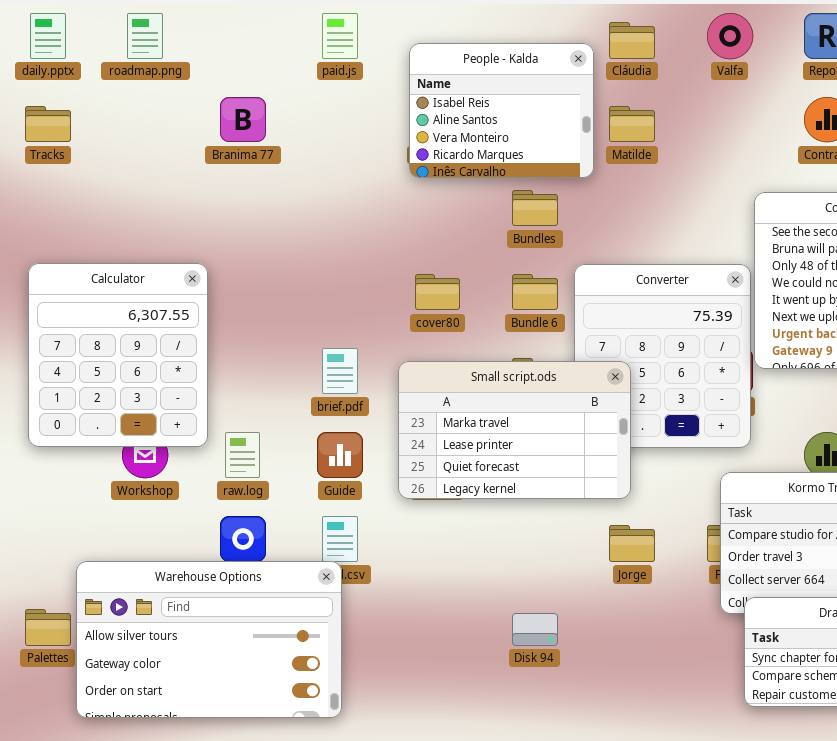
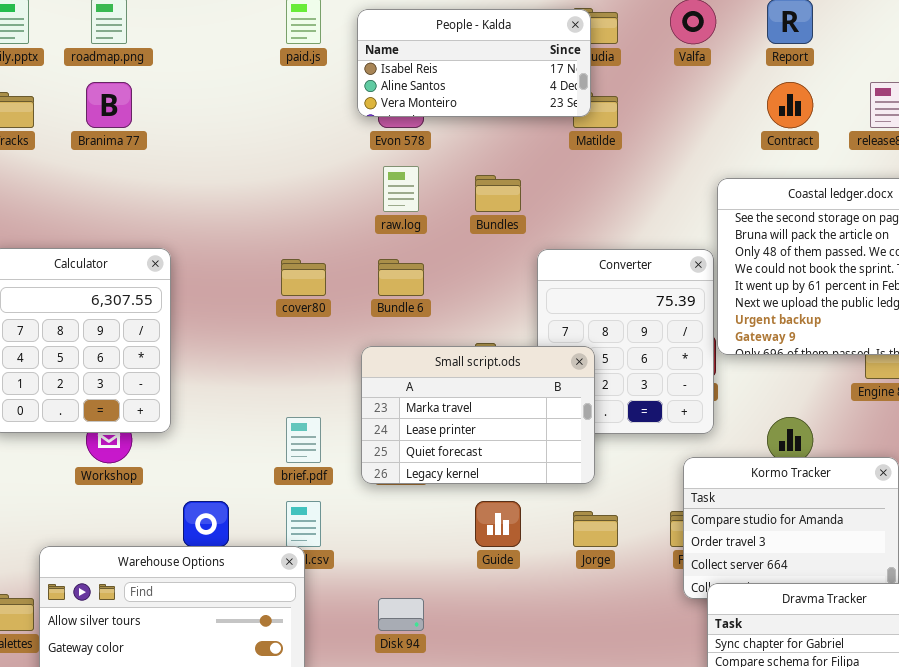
People - Kalda: [409,43,594,178] -> [357,9,591,117], moved, resized
Branima 77: [220,97,266,142] -> [86,82,132,128], moved
cover80: [415,274,460,310] -> [281,259,326,296], moved
Bundle 6: [512,274,558,310] -> [378,259,424,296], moved
brief.pdf: [322,348,358,394] -> [286,417,321,463], moved
raw.log: [225,432,260,478] -> [383,166,419,212], moved
Guide: [317,432,363,478] -> [475,501,521,547], moved
Disk 94: [512,613,558,646] -> [378,598,424,631], moved

